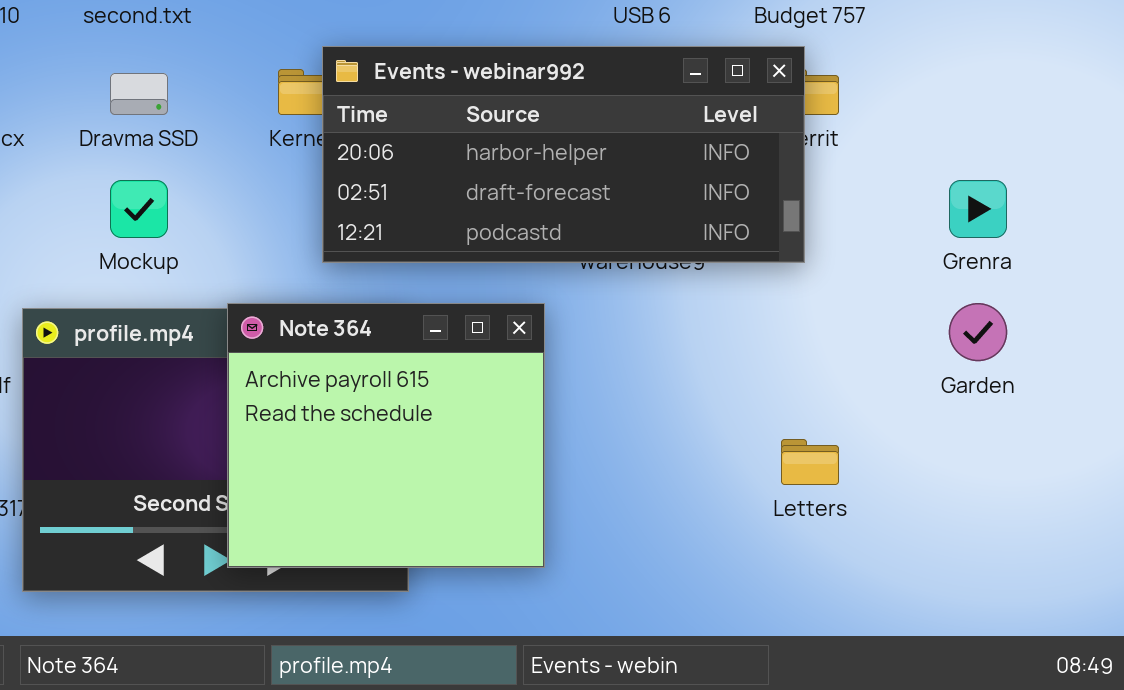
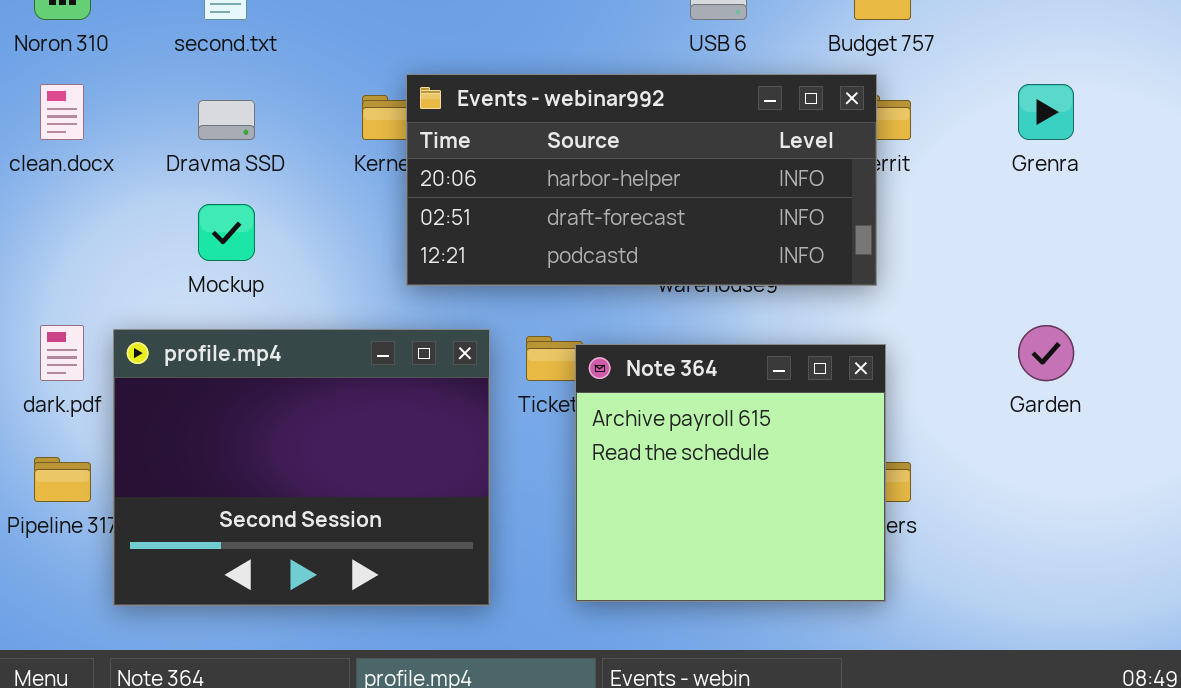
Grenra: [949,180,1007,238] -> [1018,84,1074,140], moved
Note 364: [227,303,545,568] -> [575,344,886,602], moved

